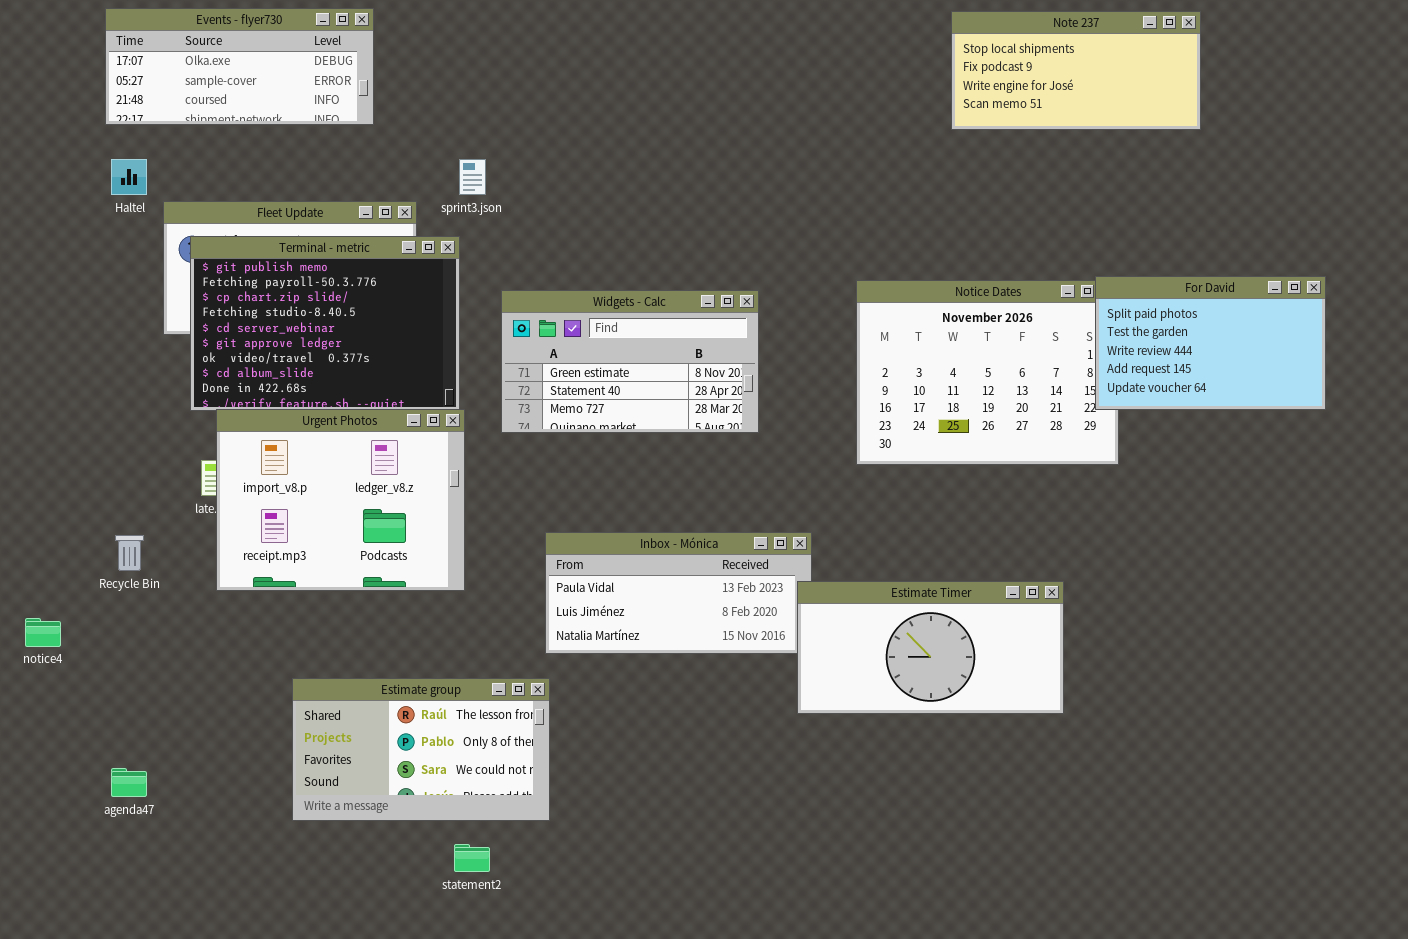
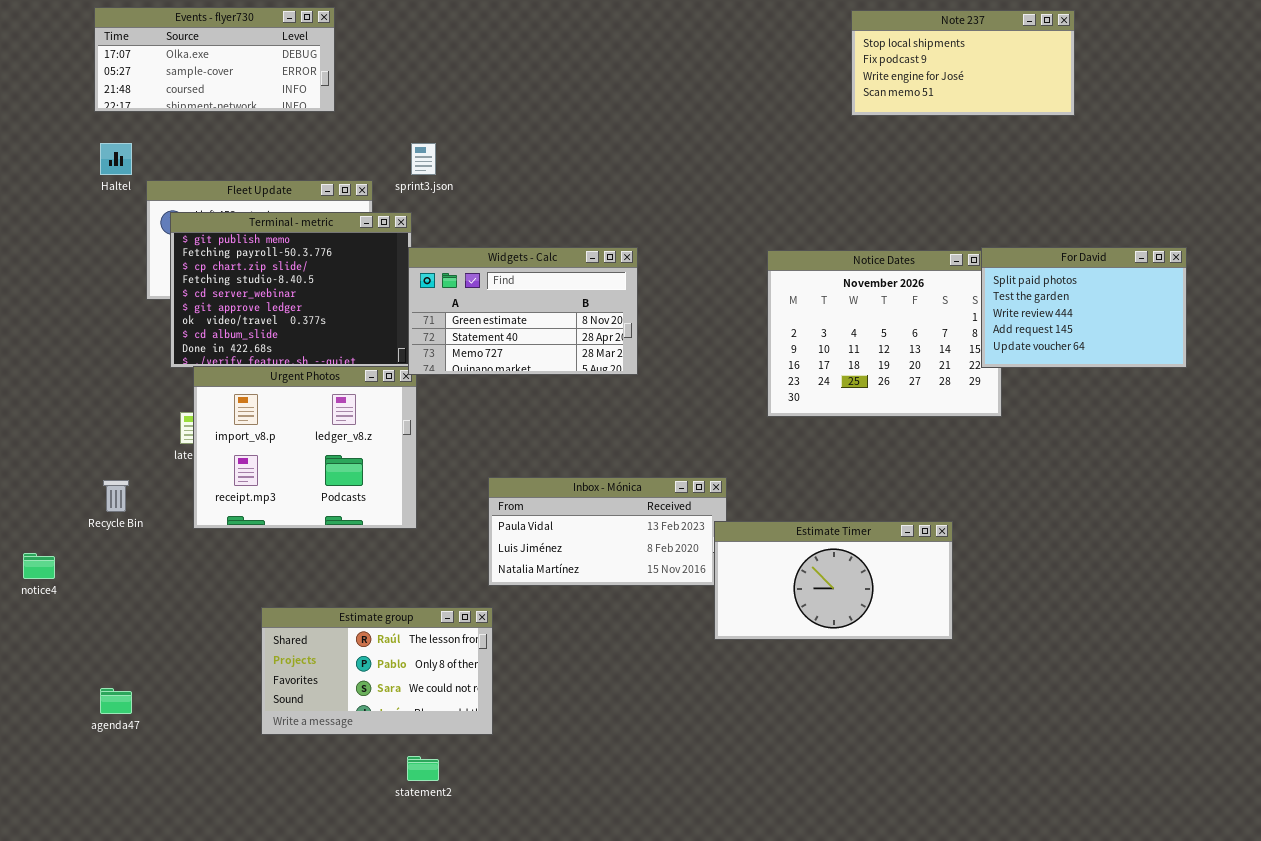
Widgets - Calc: [501,290,759,433] -> [408,247,638,375], moved

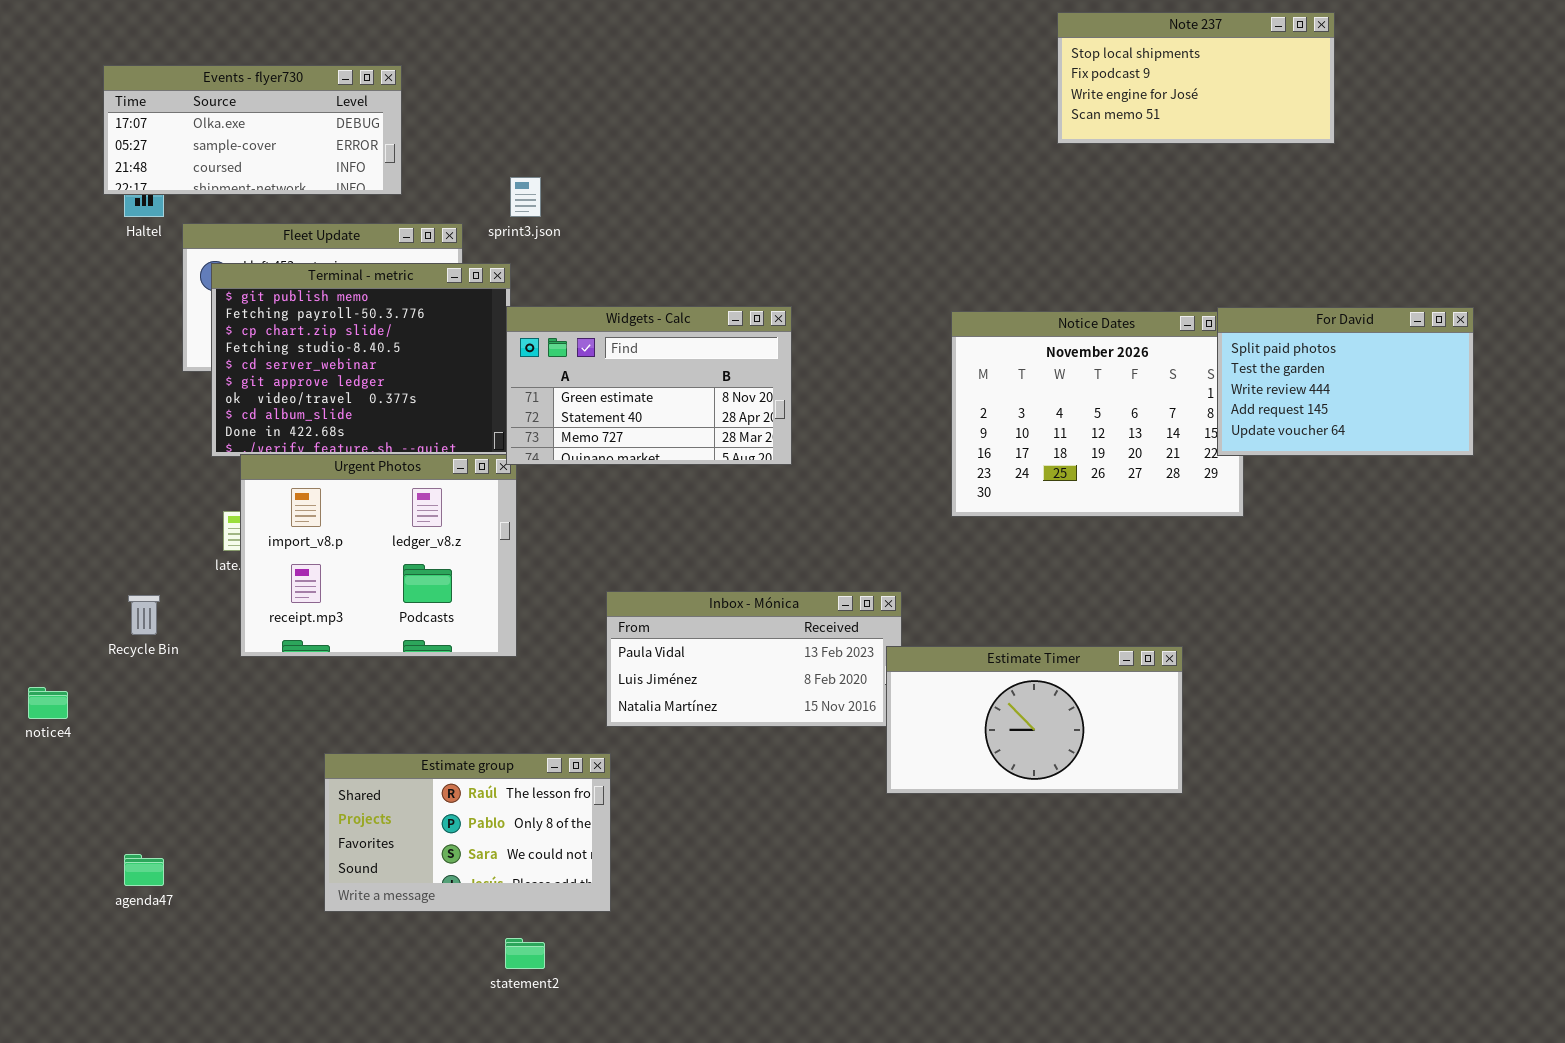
Events - flyer730: [94,7,335,112] -> [103,65,402,195], moved

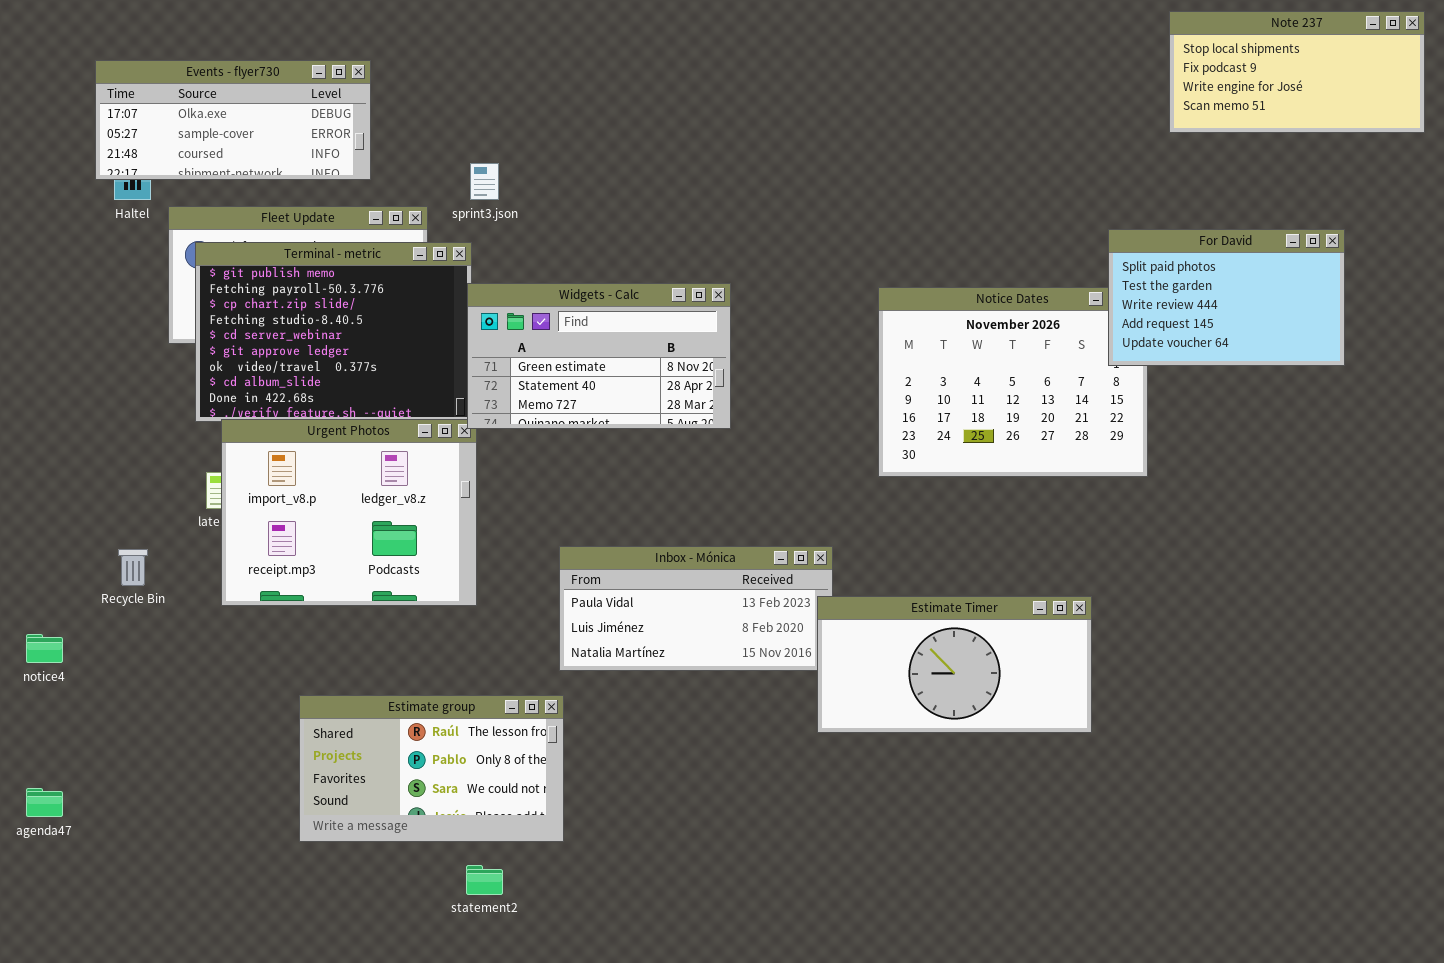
Note 237: [1057,12,1335,144] -> [1169,11,1425,133], moved
For David: [1217,307,1474,456] -> [1108,229,1345,366], moved
agenda47: [124,854,164,886] -> [26,788,63,817], moved

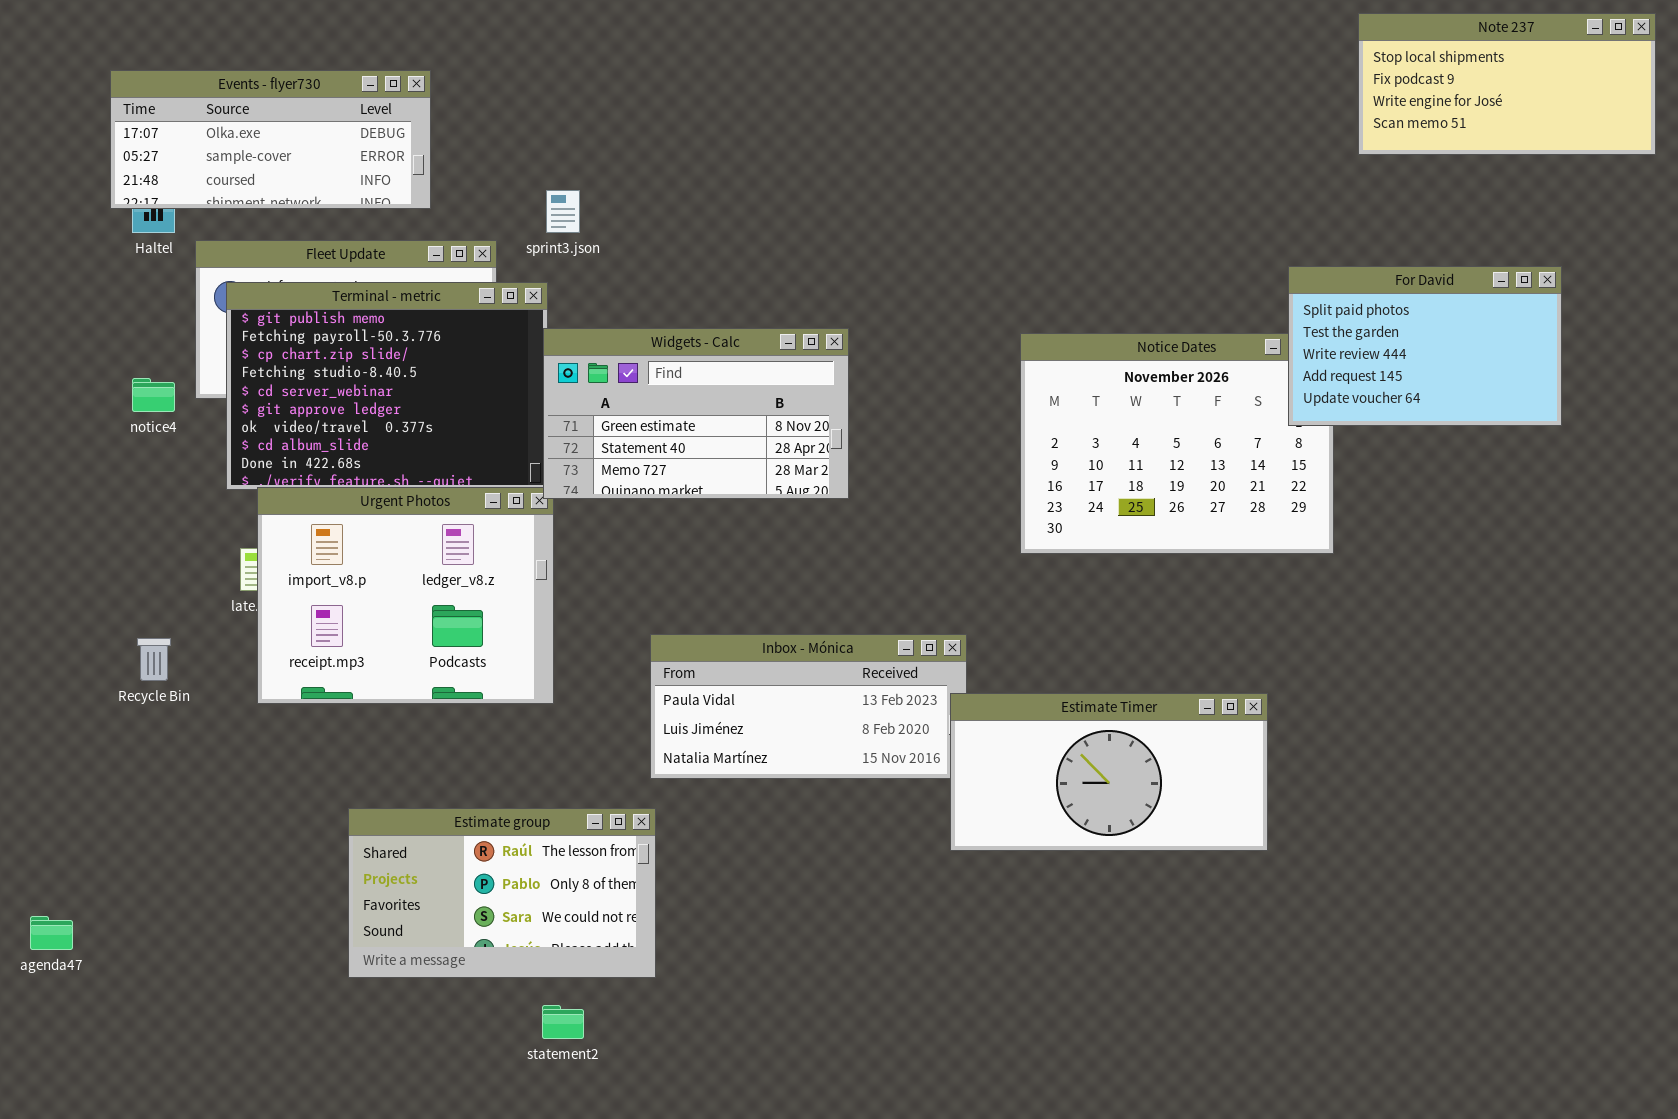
notice4: [26,634,63,663] -> [132,378,175,412], moved

